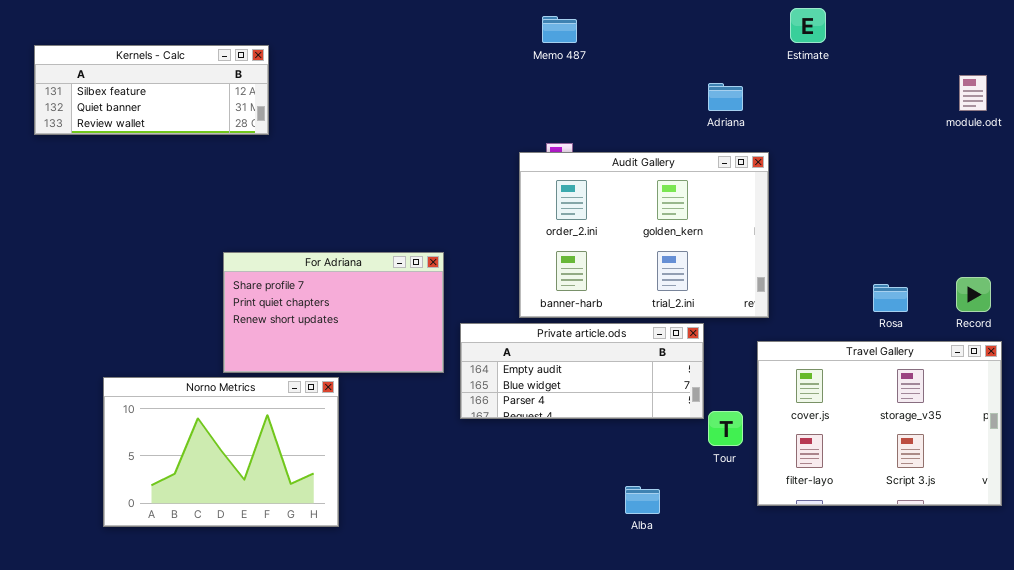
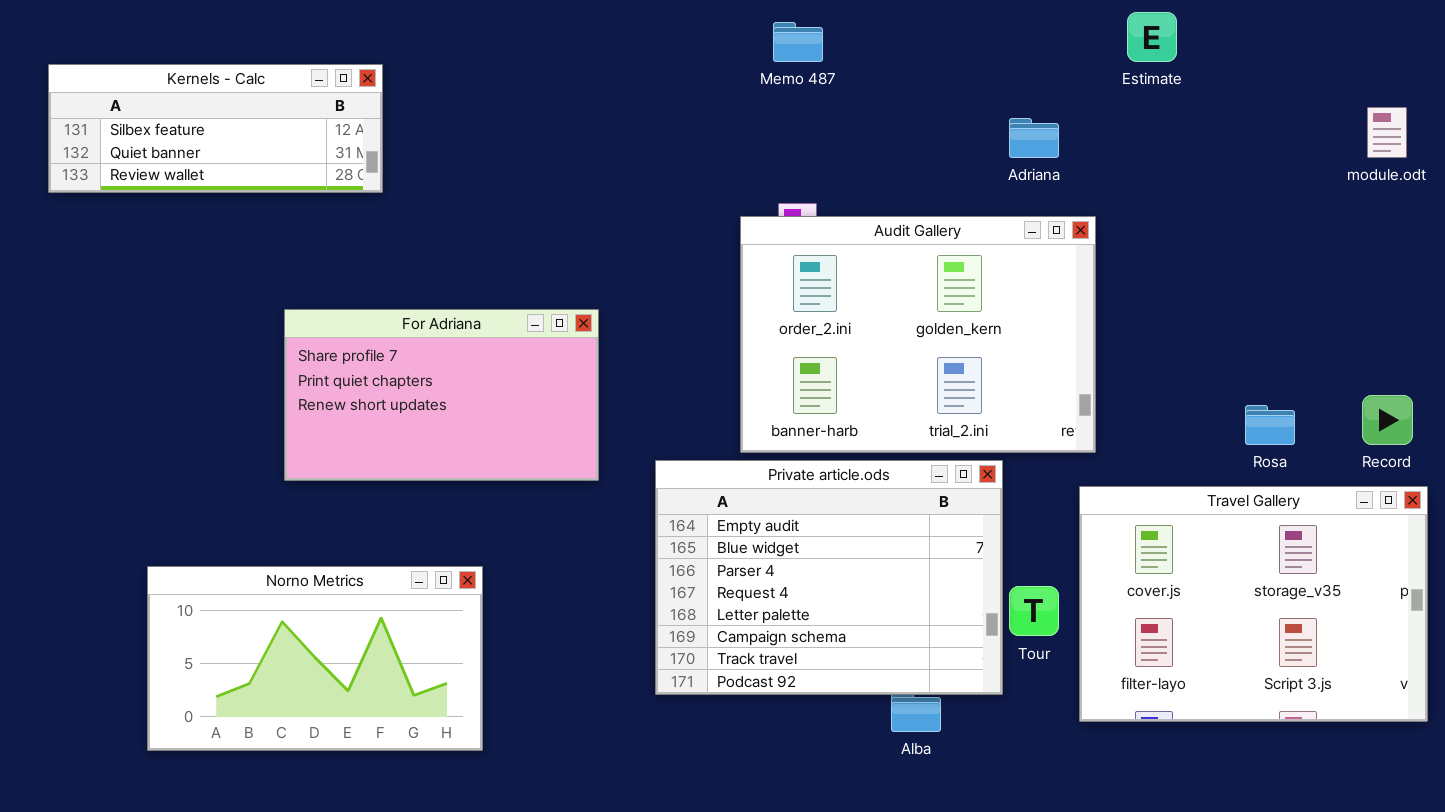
For Adriana: [223,252,444,373] -> [284,309,599,481], moved
Private article.ods: [460,323,704,419] -> [655,460,1003,695], resized
Norno Metrics: [103,377,339,527] -> [147,566,483,751], resized

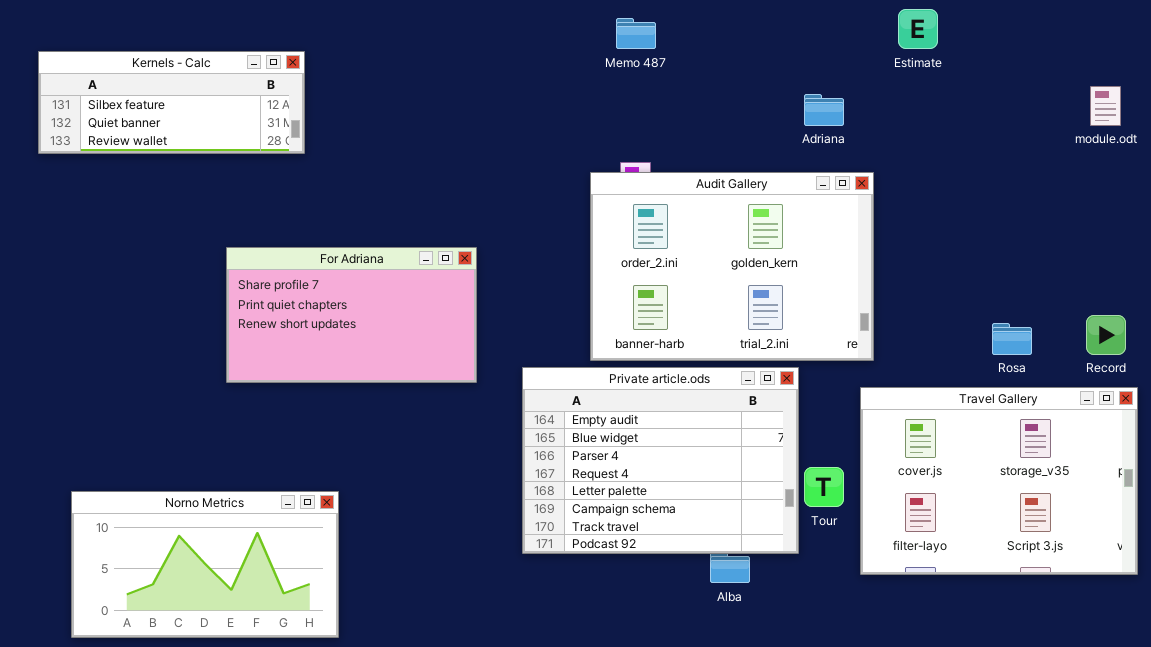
Norno Metrics: [147,566,483,751] -> [71,491,339,638], moved

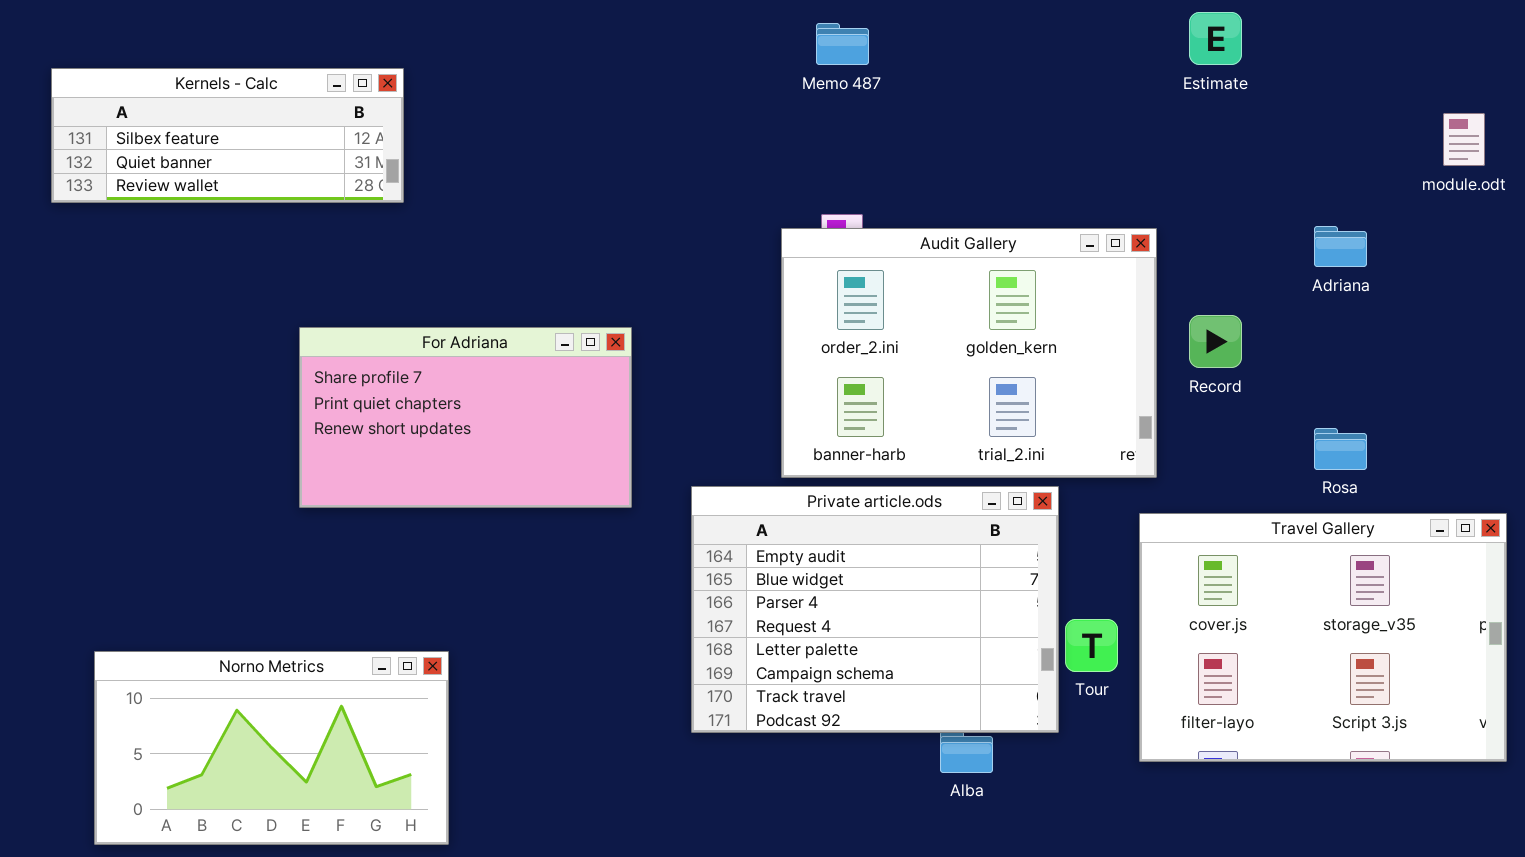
Adriana: [804,94,844,126] -> [1314,226,1367,267], moved
Record: [1086,315,1126,355] -> [1189,315,1242,368], moved

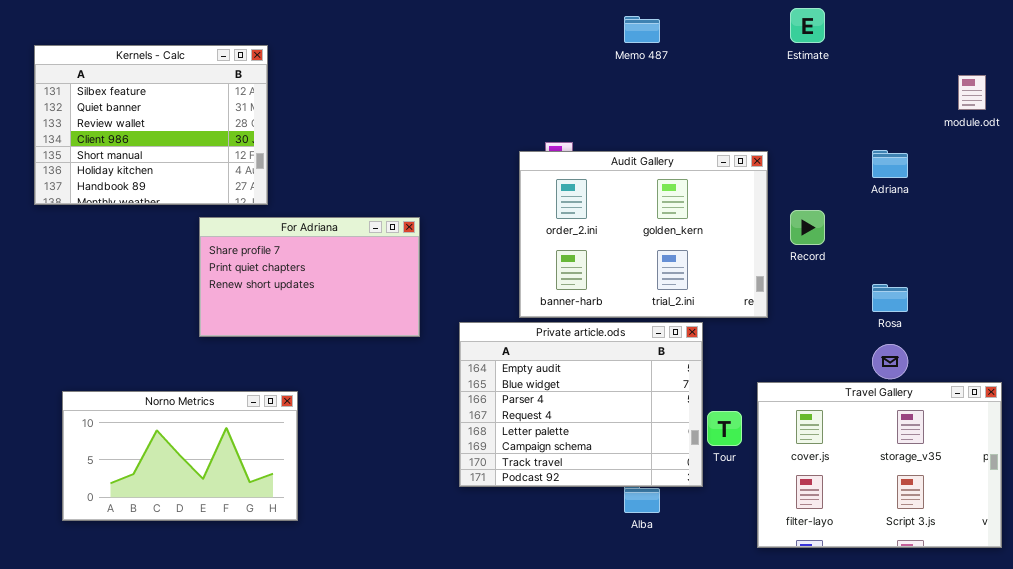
Memo 487: [816,23,869,65] -> [624,16,660,43], moved
Kernels - Calc: [51,68,404,203] -> [34,45,268,205], resized
Travel Gallery: [1139,513,1507,762] -> [757,382,1002,548], moved
Norno Metrics: [94,651,449,845] -> [62,391,298,521], moved

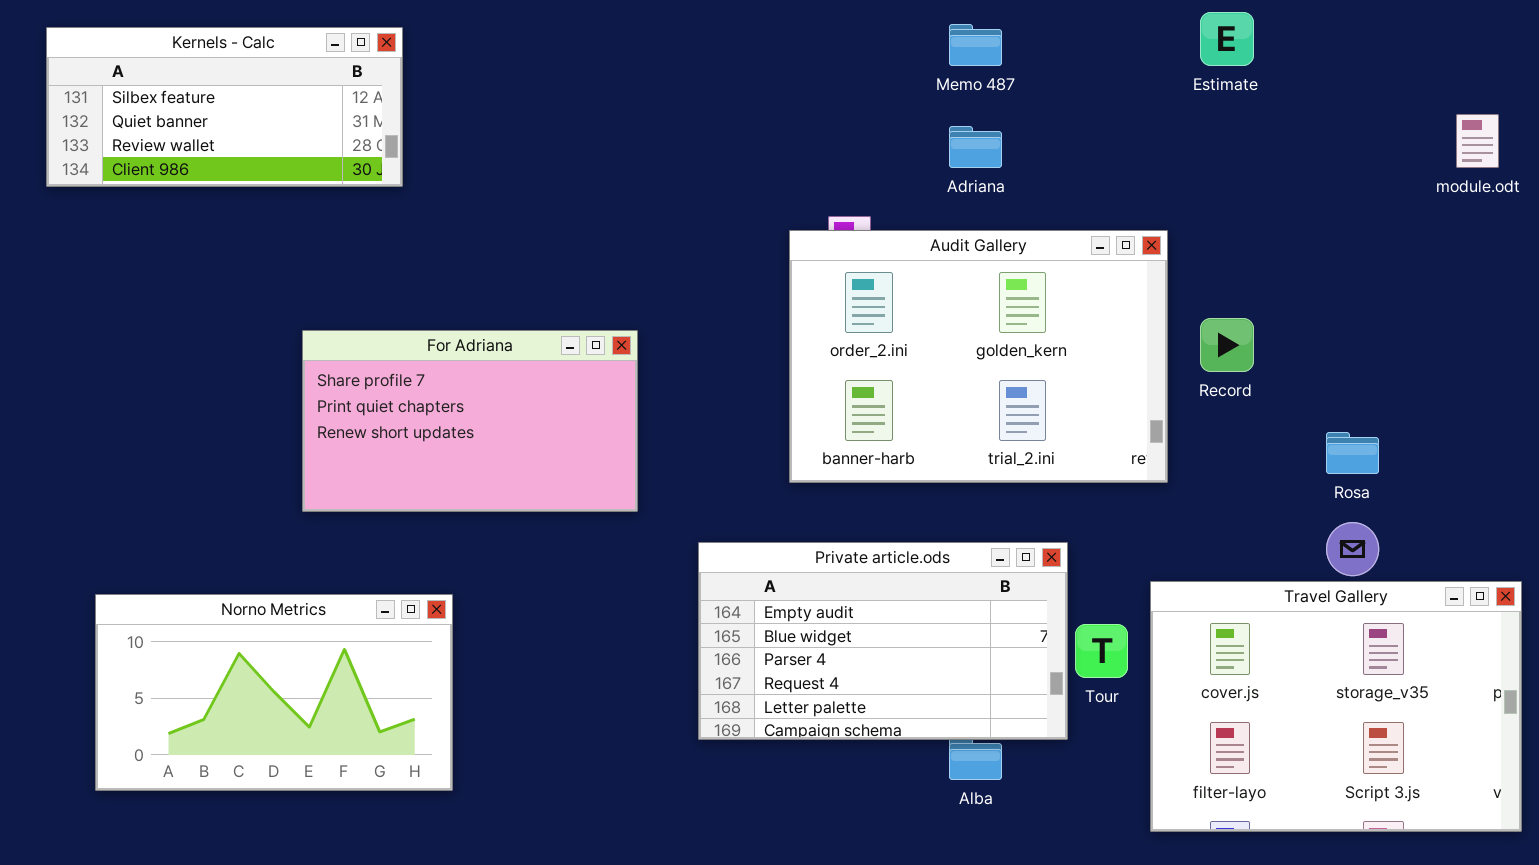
Kernels - Calc: [34,45,268,205] -> [46,27,403,187], moved, resized
Adriana: [872,150,908,178] -> [949,126,1002,168], moved
Private article.ods: [459,322,703,487] -> [698,542,1068,740], resized

